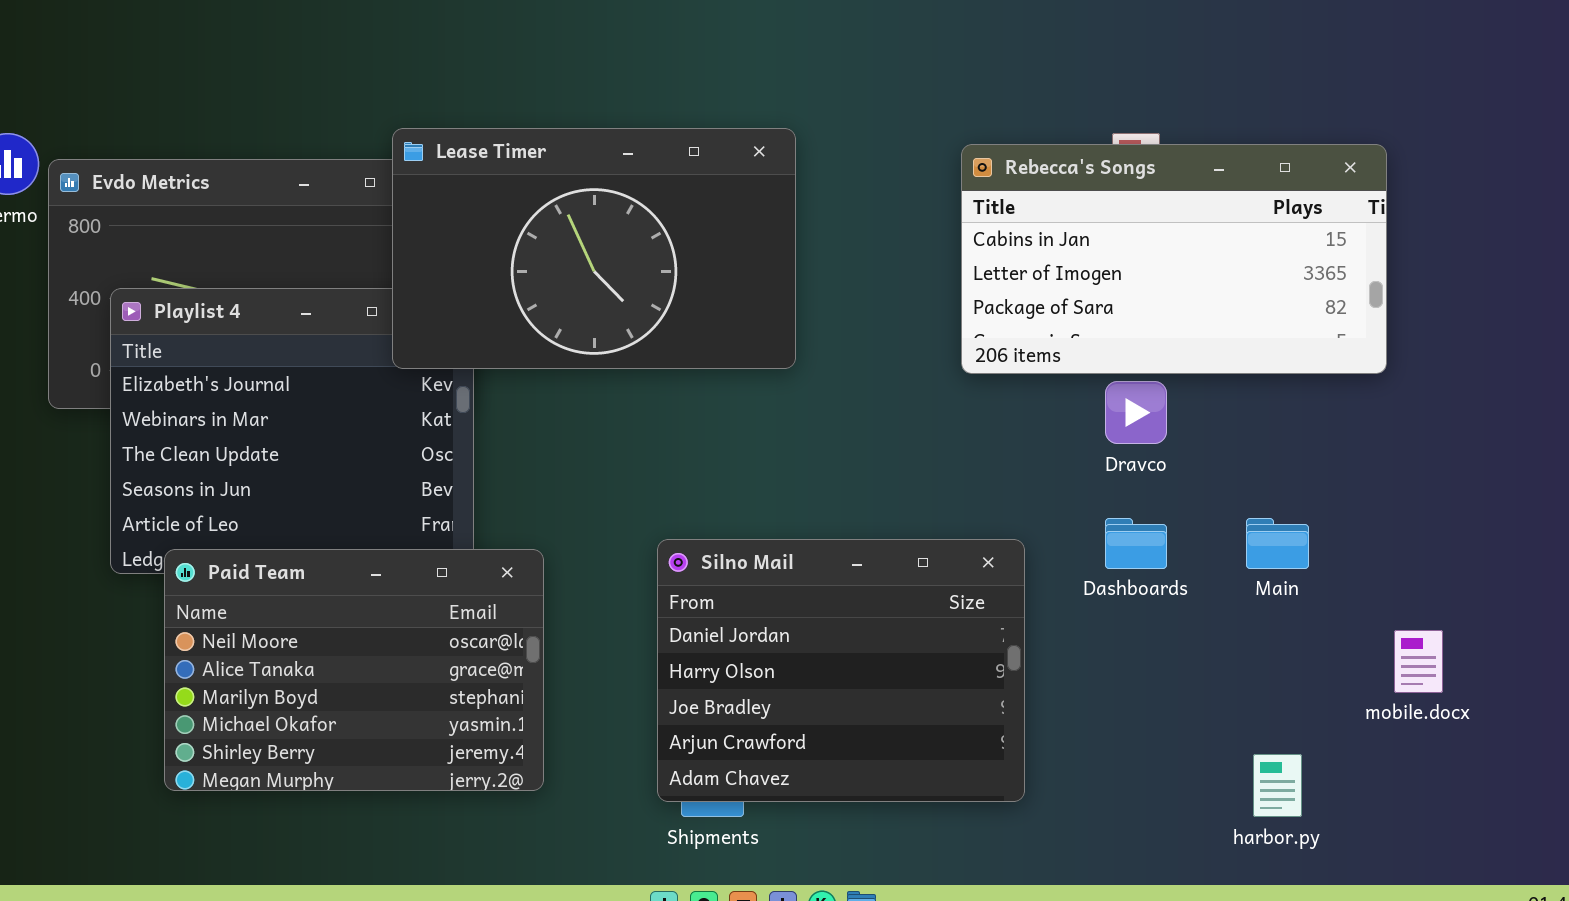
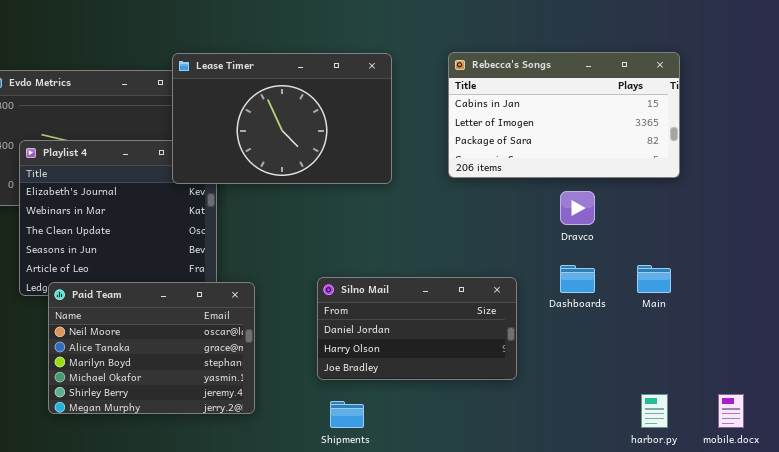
Rebecca's Songs: [961,144,1387,374] -> [448,52,680,178], moved
Silno Mail: [657,539,1025,802] -> [317,277,517,380], resized
mobile.docx: [1394,630,1443,693] -> [718,394,744,428], moved

